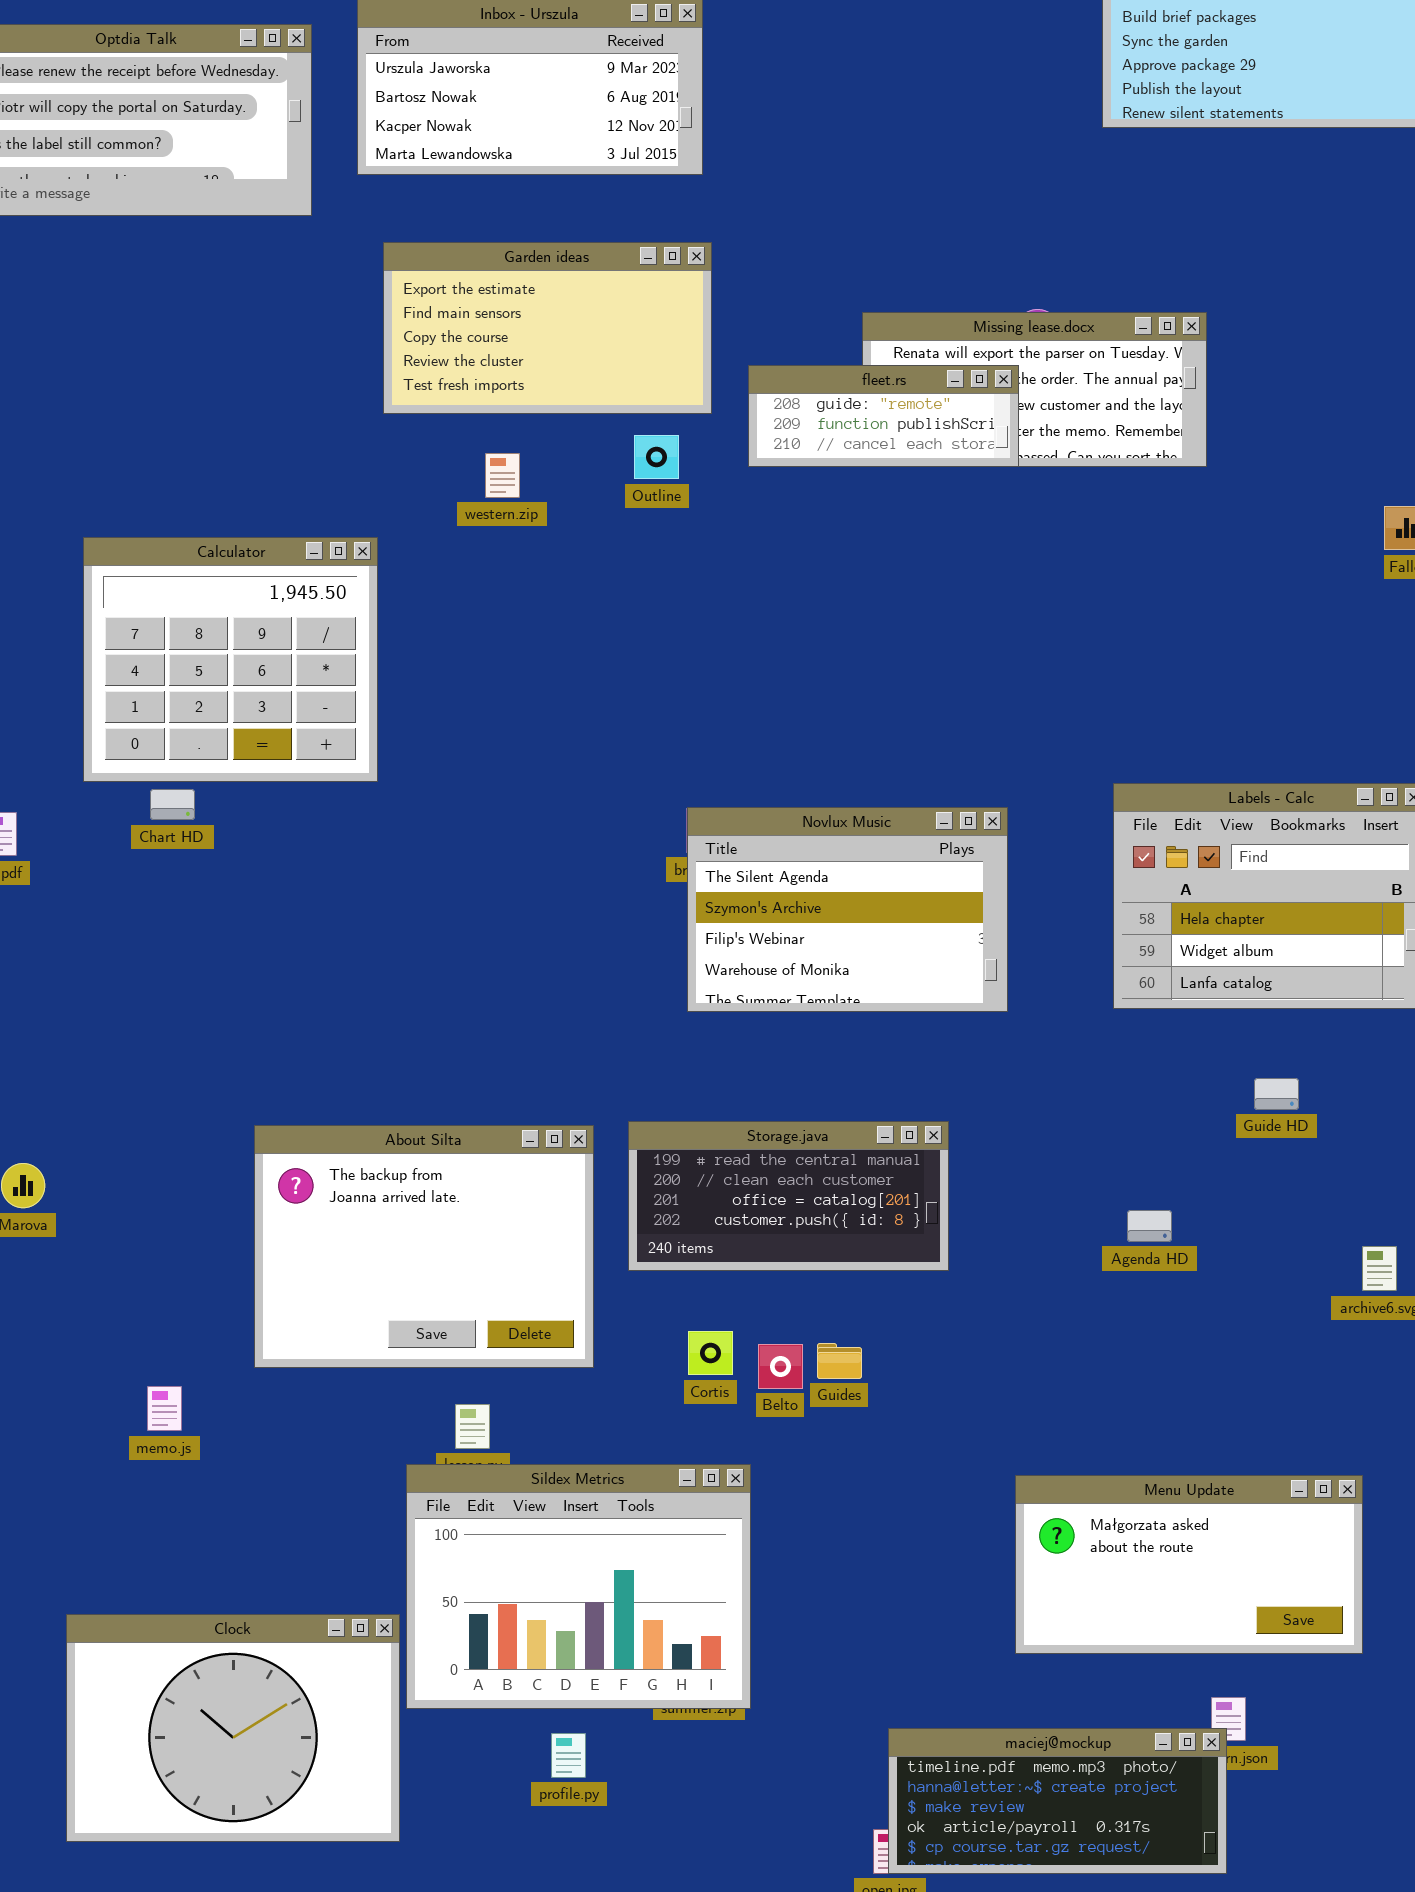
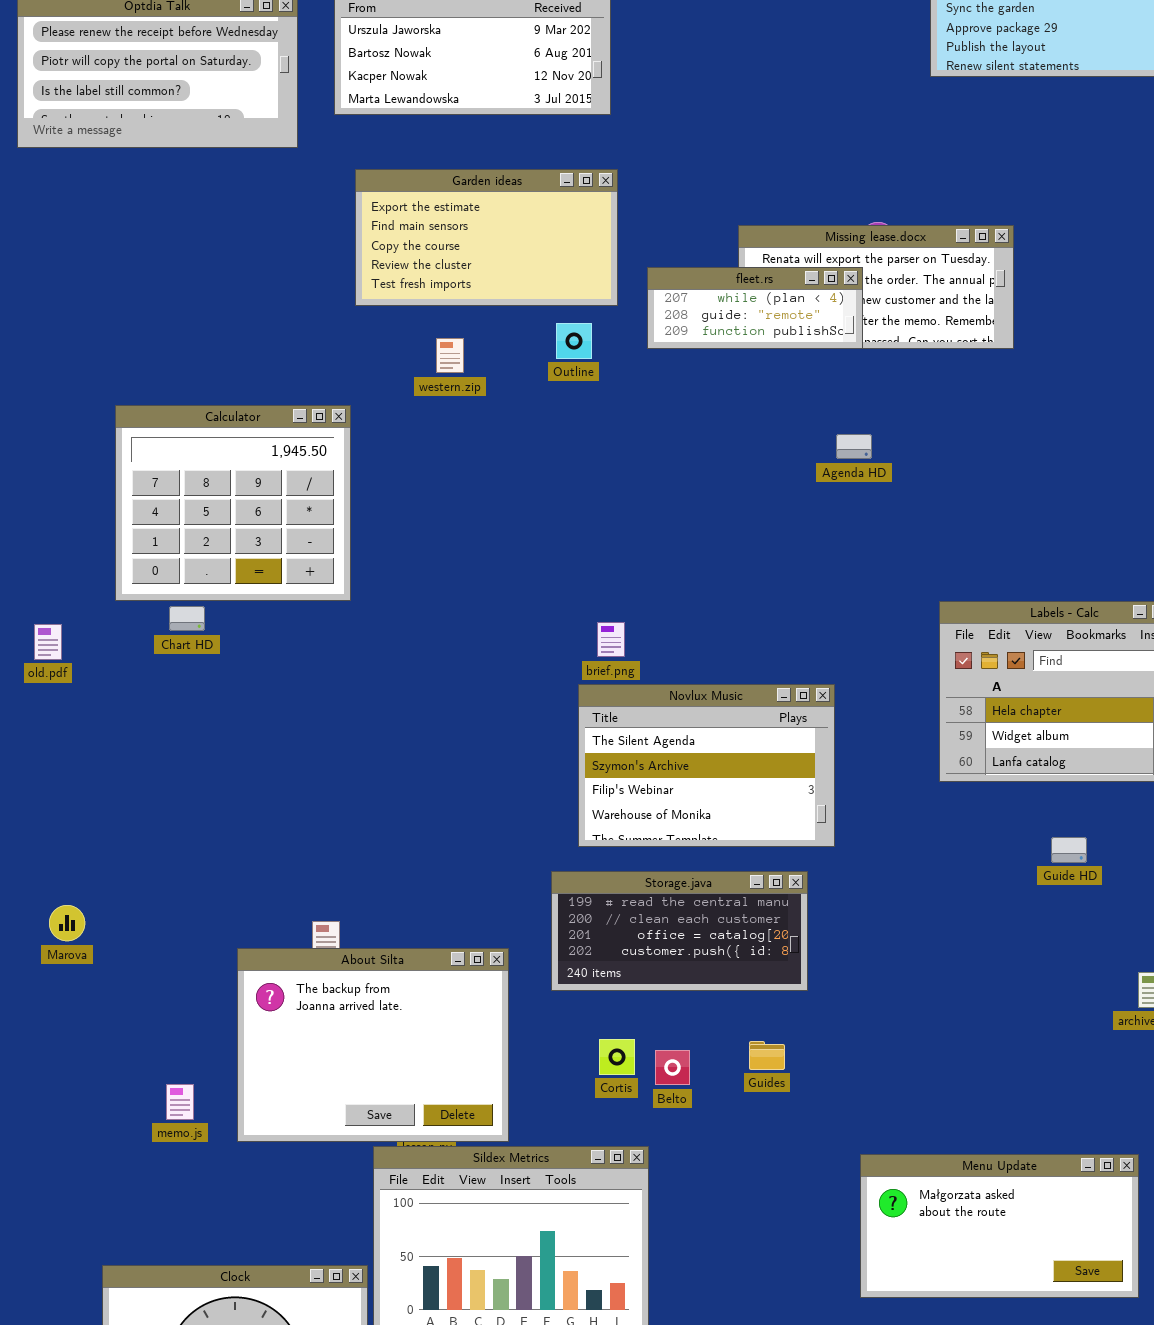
fleet.rs: [748,365,1019,467] -> [647,267,863,349], scrolled up 1 row
Novlux Music: [687,807,1008,1012] -> [578,684,835,847], moved
About Silta: [254,1125,594,1368] -> [237,948,509,1142], moved
Agenda HD: [1127,1210,1172,1242] -> [836,434,872,459], moved
Guides: [817,1343,862,1379] -> [749,1041,785,1070], moved

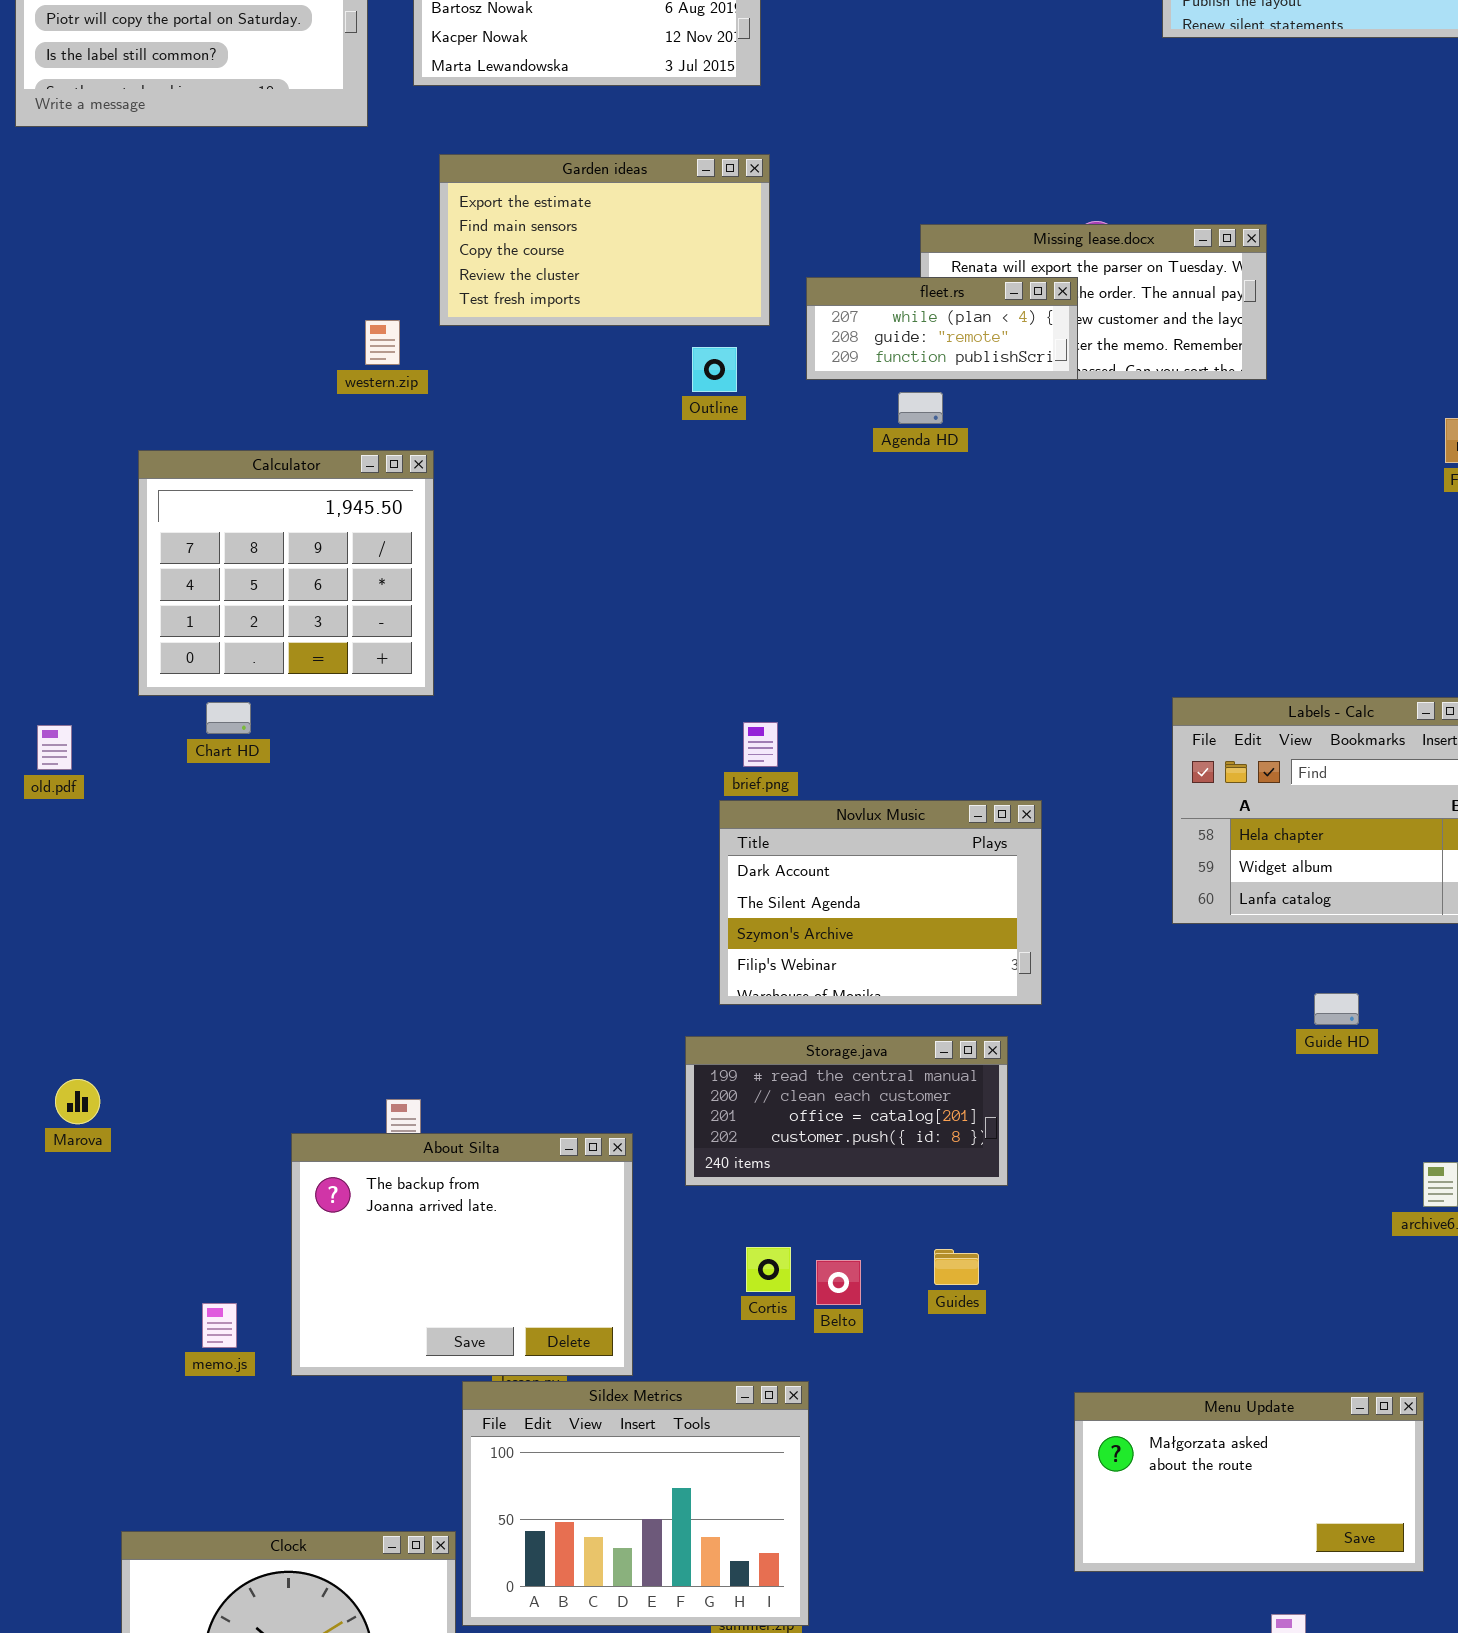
western.zip: [436,338,464,373] -> [365,320,400,365], moved
Agenda HD: [836,434,872,459] -> [898,392,943,424], moved
Novlux Music: [578,684,835,847] -> [719,800,1042,1005], scrolled up 1 row

